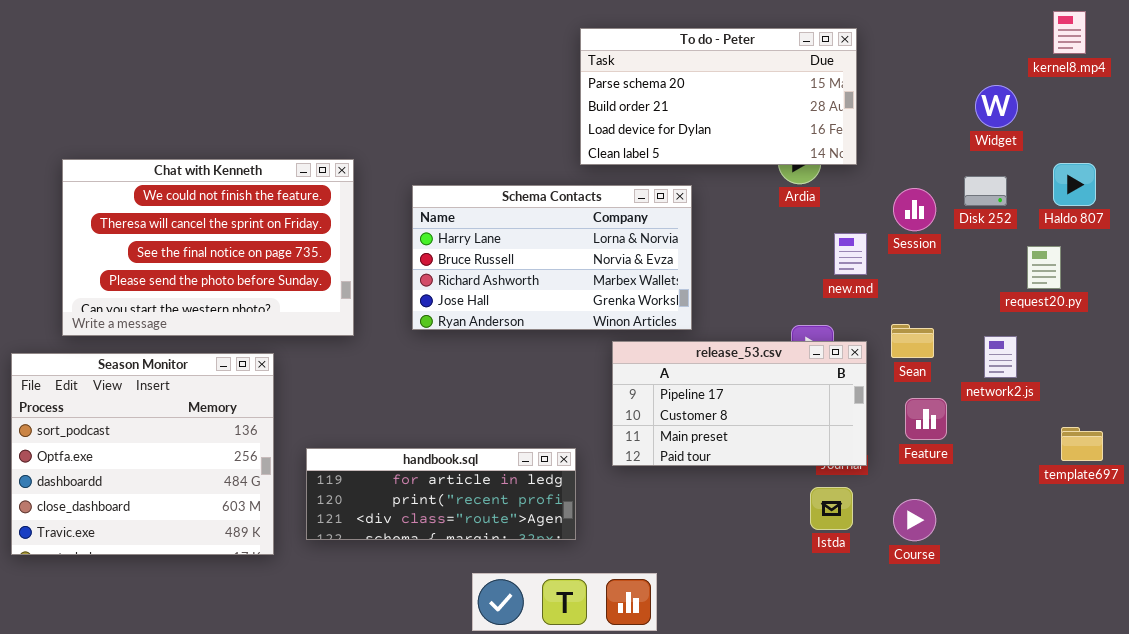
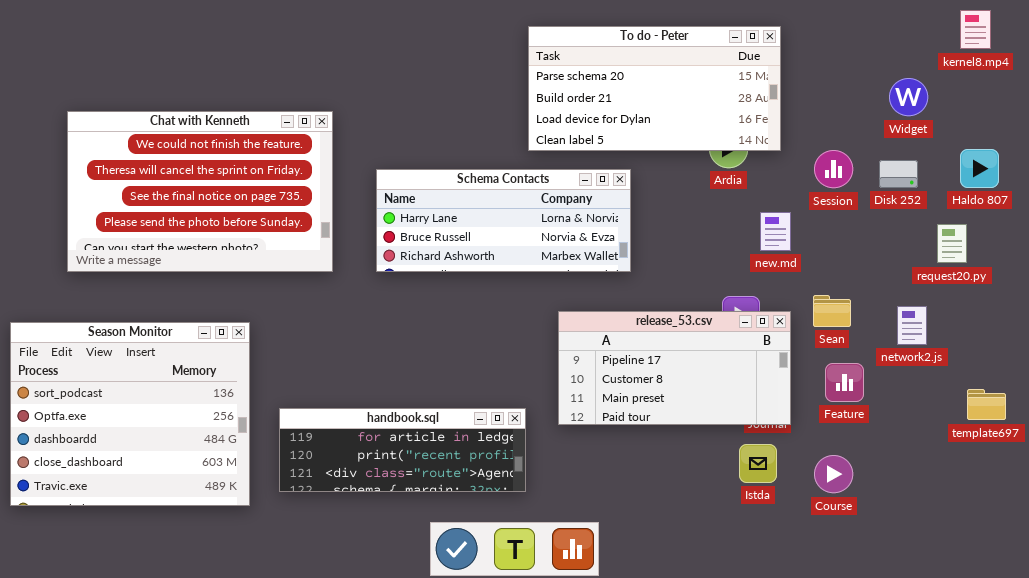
Chat with Kenneth: [62,159,354,336] -> [67,111,333,272], moved
Schema Contacts: [412,185,692,330] -> [376,169,631,272], resized
Session: [893,188,936,231] -> [814,150,853,188], moved

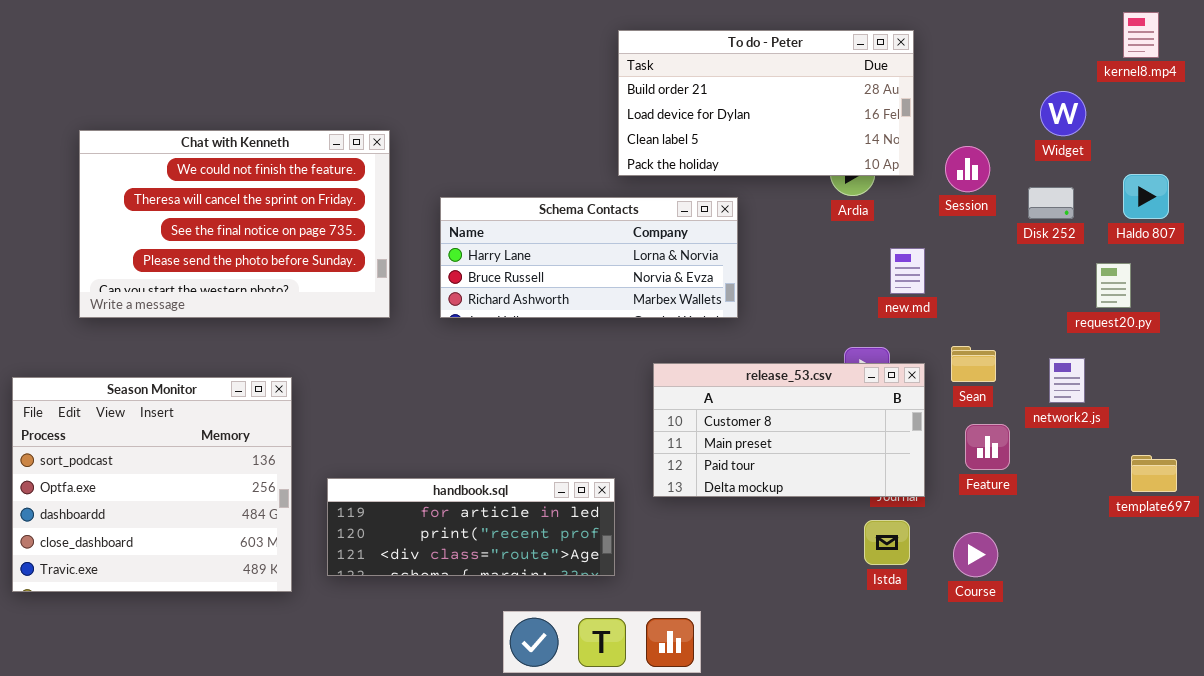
To do - Peter: [528,26,781,151] -> [618,30,914,176], scrolled down 1 row
Session: [814,150,853,188] -> [945,146,990,192], moved
release_53.csv: [558,311,791,425] -> [653,363,925,497], scrolled down 1 row

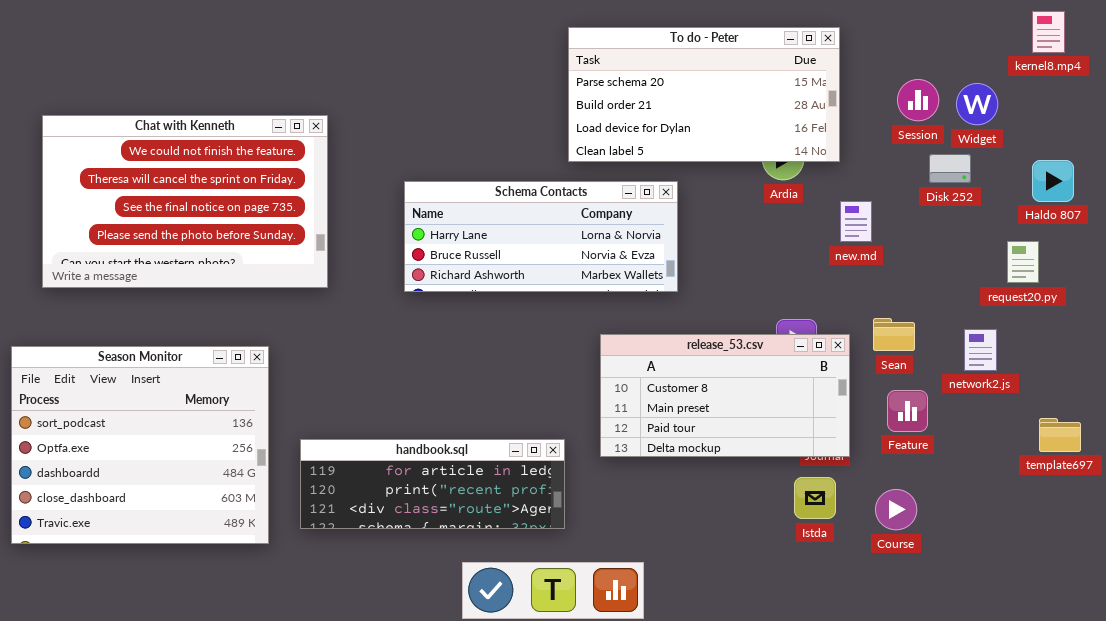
To do - Peter: [618,30,914,176] -> [568,27,840,162], scrolled up 1 row
Chat with Kenneth: [79,130,390,318] -> [42,115,328,288], moved
Session: [945,146,990,192] -> [897,79,939,121], moved
Disk 252: [1028,187,1074,219] -> [929,154,971,183], moved
new.md: [890,248,925,294] -> [840,201,872,242], moved

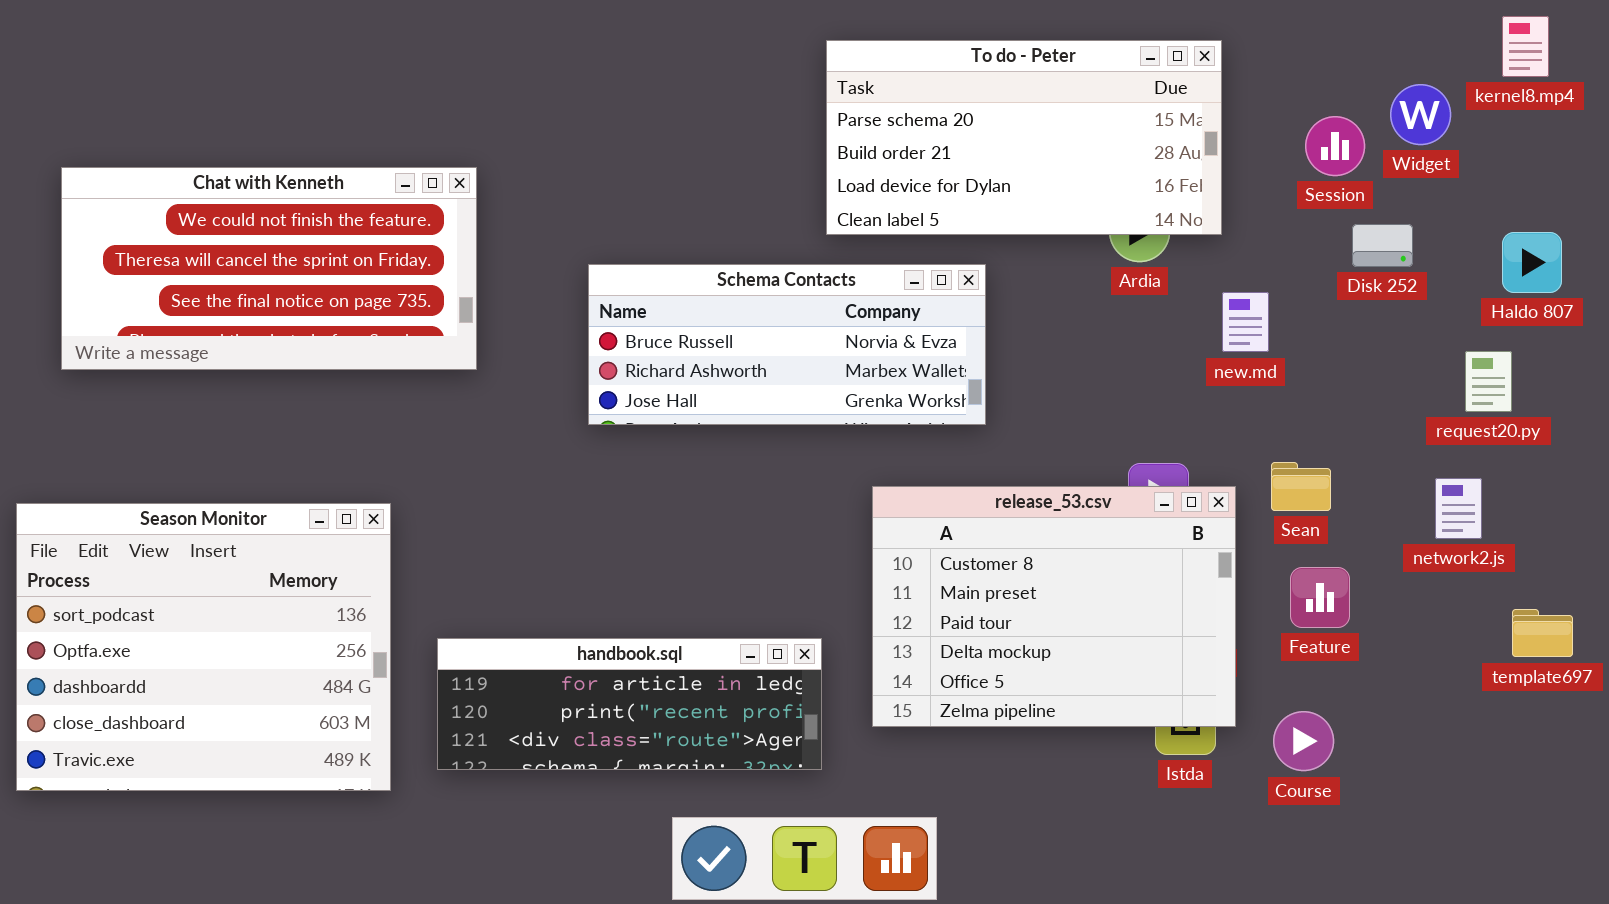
Widget: [956,83,998,125] -> [1390,84,1451,145], moved
Chat with Kenneth: [42,115,328,288] -> [61,167,477,370], resized
Schema Contacts: [404,181,678,292] -> [588,264,986,425], scrolled down 1 row
network2.js: [964,329,997,371] -> [1435,478,1482,539], moved
release_53.csv: [600,334,850,457] -> [872,486,1236,727], resized

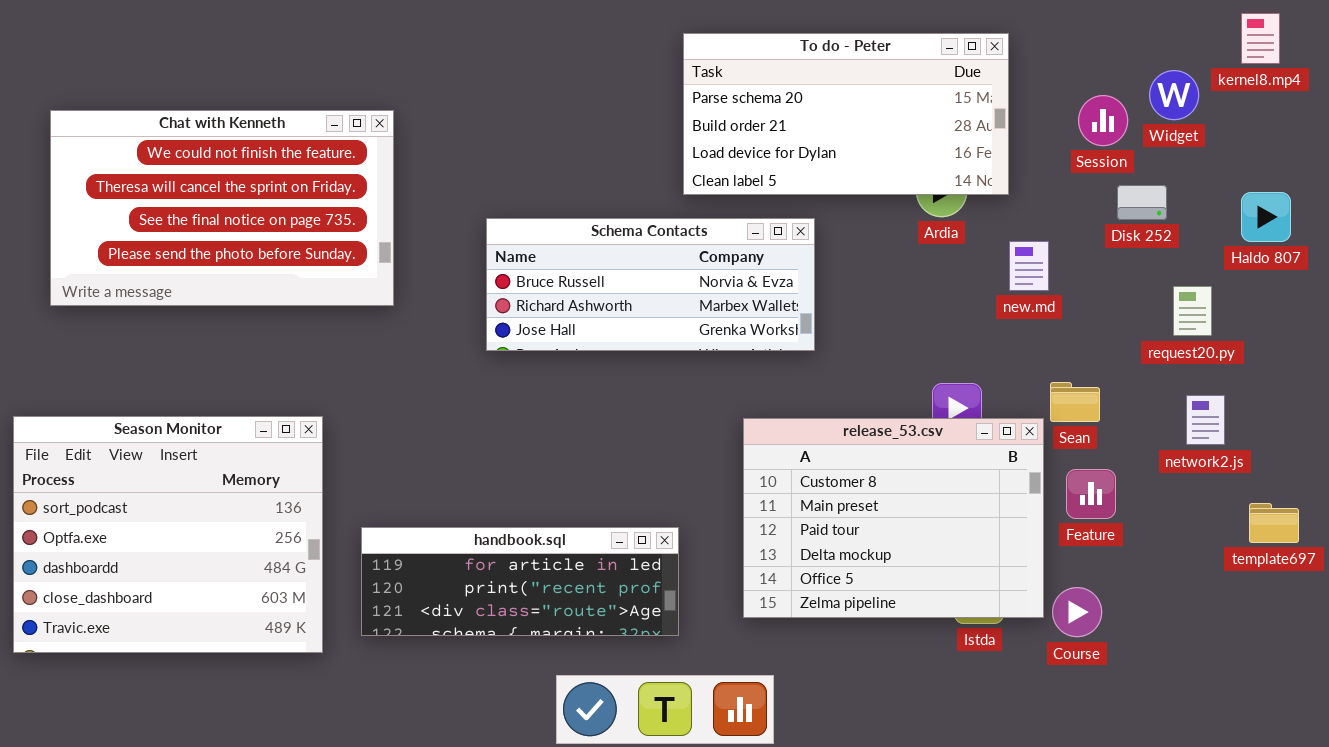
Chat with Kenneth: [61,167,477,370] -> [50,110,394,306], resized
request20.py: [1465,351,1512,412] -> [1173,286,1212,336], moved
release_53.csv: [872,486,1236,727] -> [743,418,1044,618], moved

